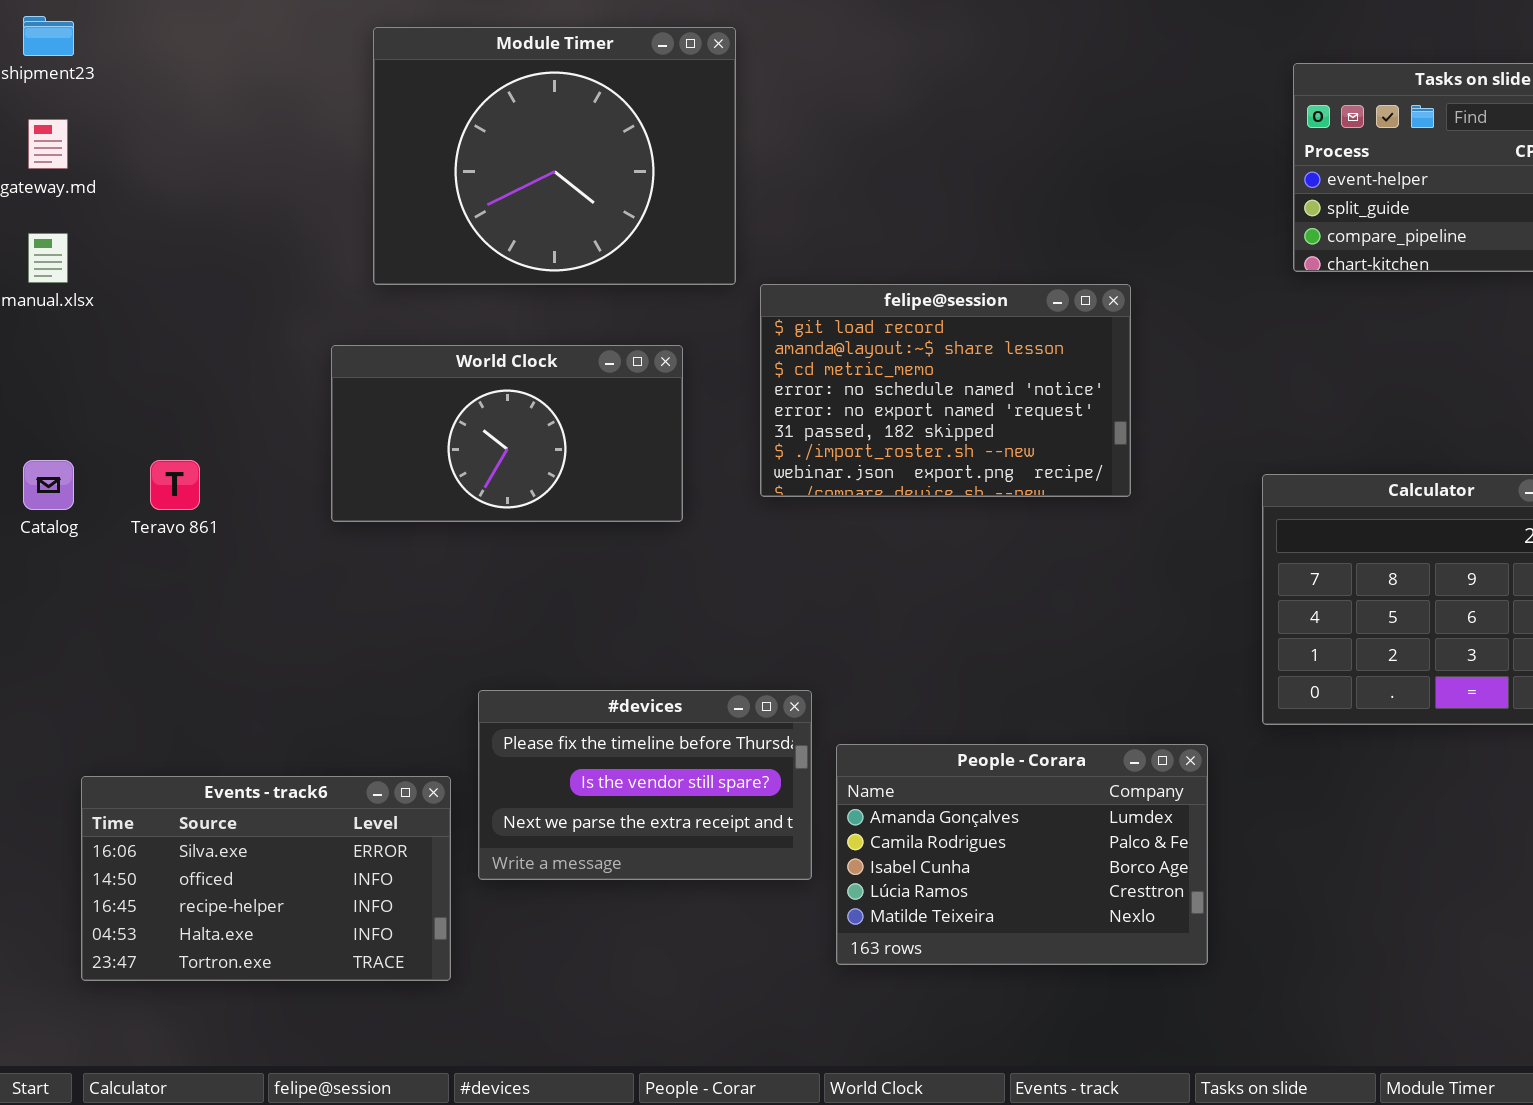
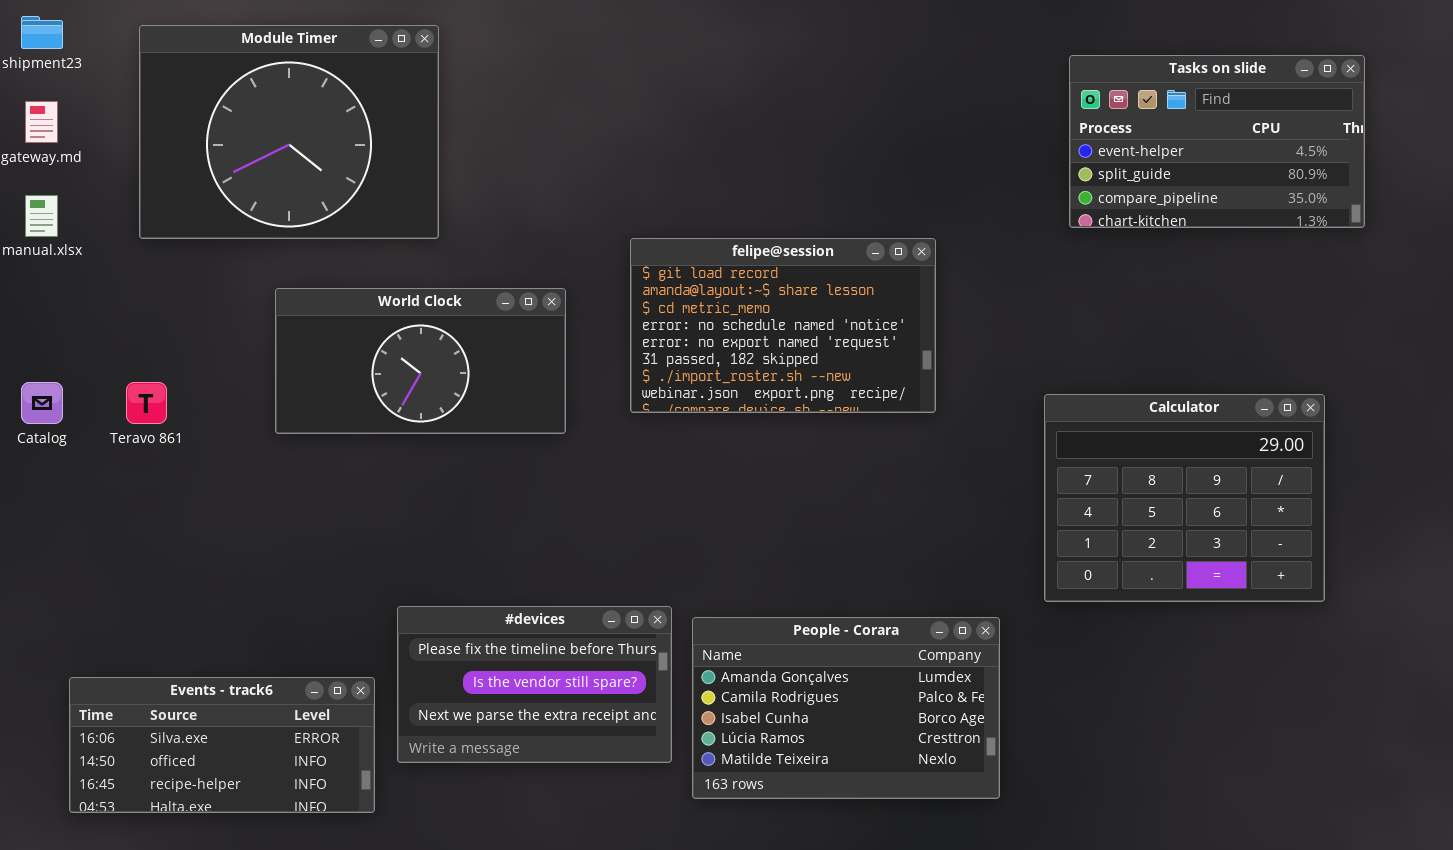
Module Timer: [373,27,736,285] -> [139,25,439,239], moved
#devices: [478,690,812,880] -> [397,606,672,763], moved
Events - track6: [81,776,451,981] -> [69,677,375,813], resized

